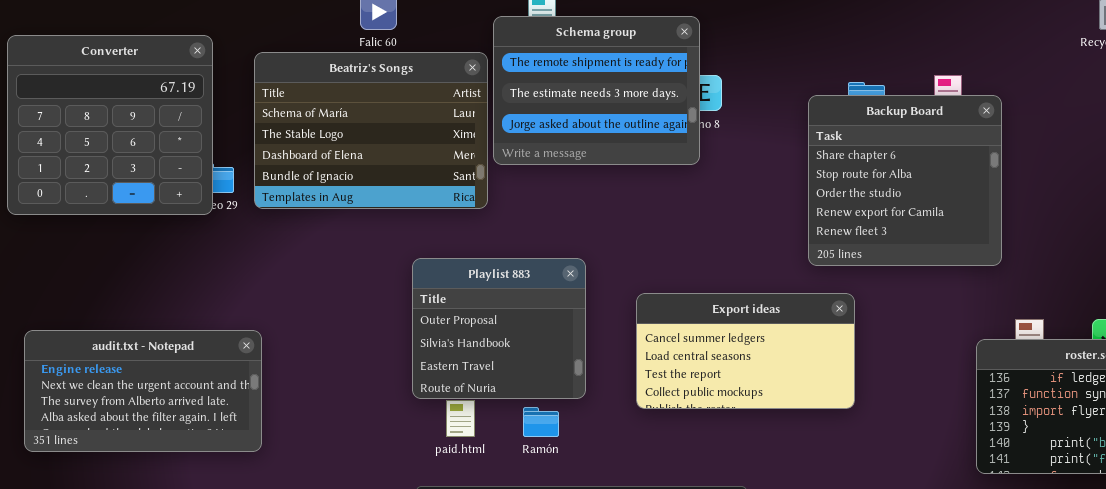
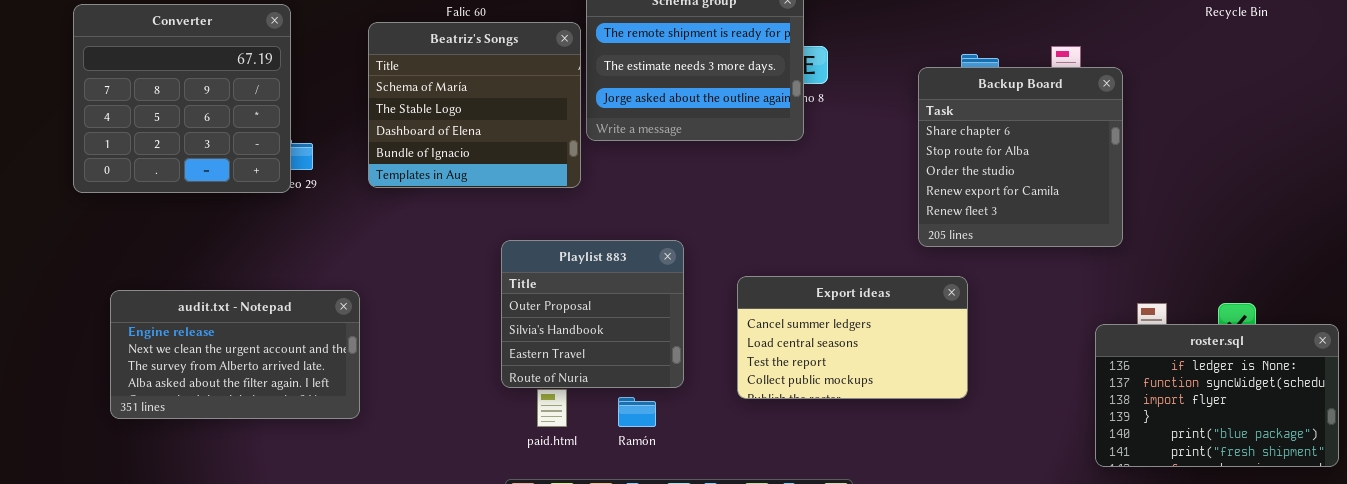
Beatriz's Songs: [254,52,488,209] -> [368,22,581,188], resized
audit.txt - Notepad: [24,330,262,452] -> [110,290,360,419], moved

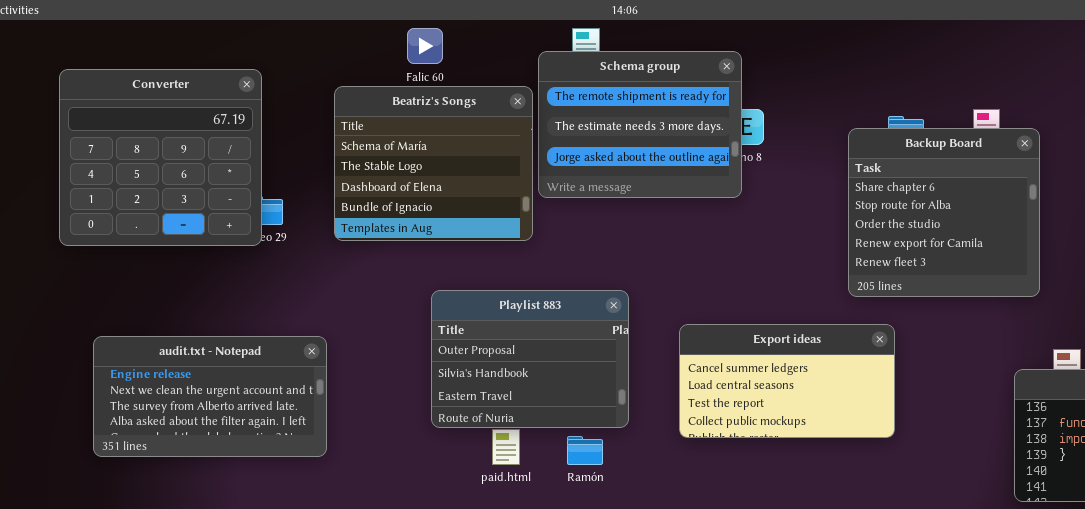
Playlist 883: [501,240,684,388] -> [431,290,629,428], resized

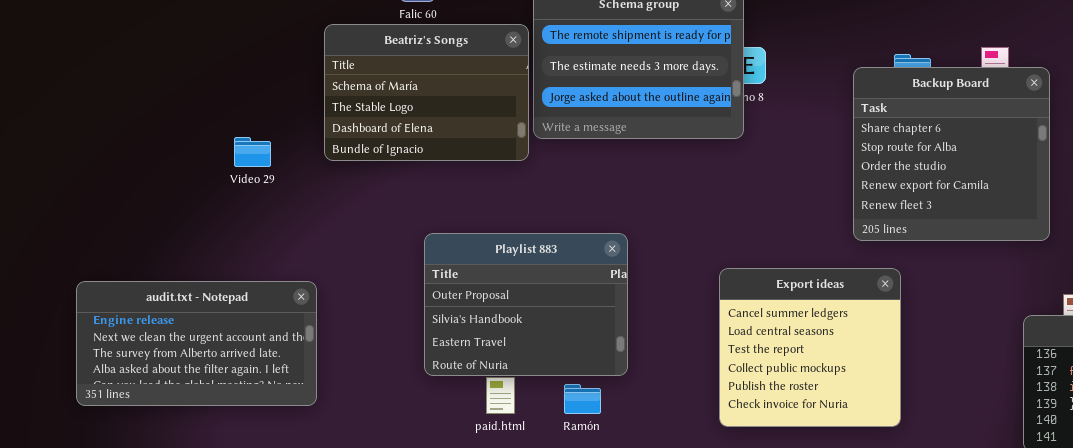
Converter: [59,69,262,246] -> none, closed
Beatriz's Songs: [334,86,533,241] -> [324,24,529,161], resized
Export ideas: [679,324,895,438] -> [719,268,901,427], resized

